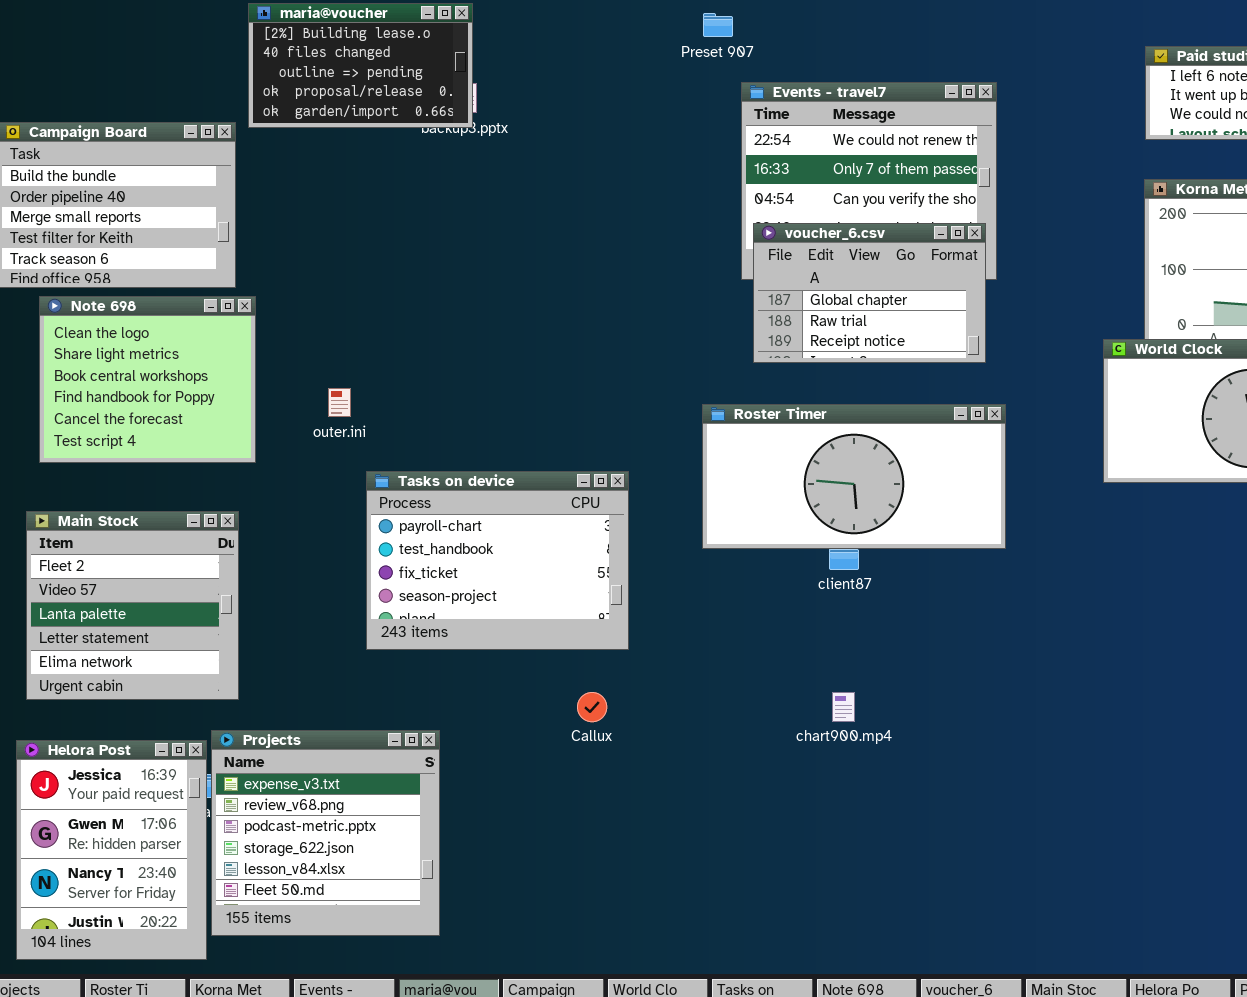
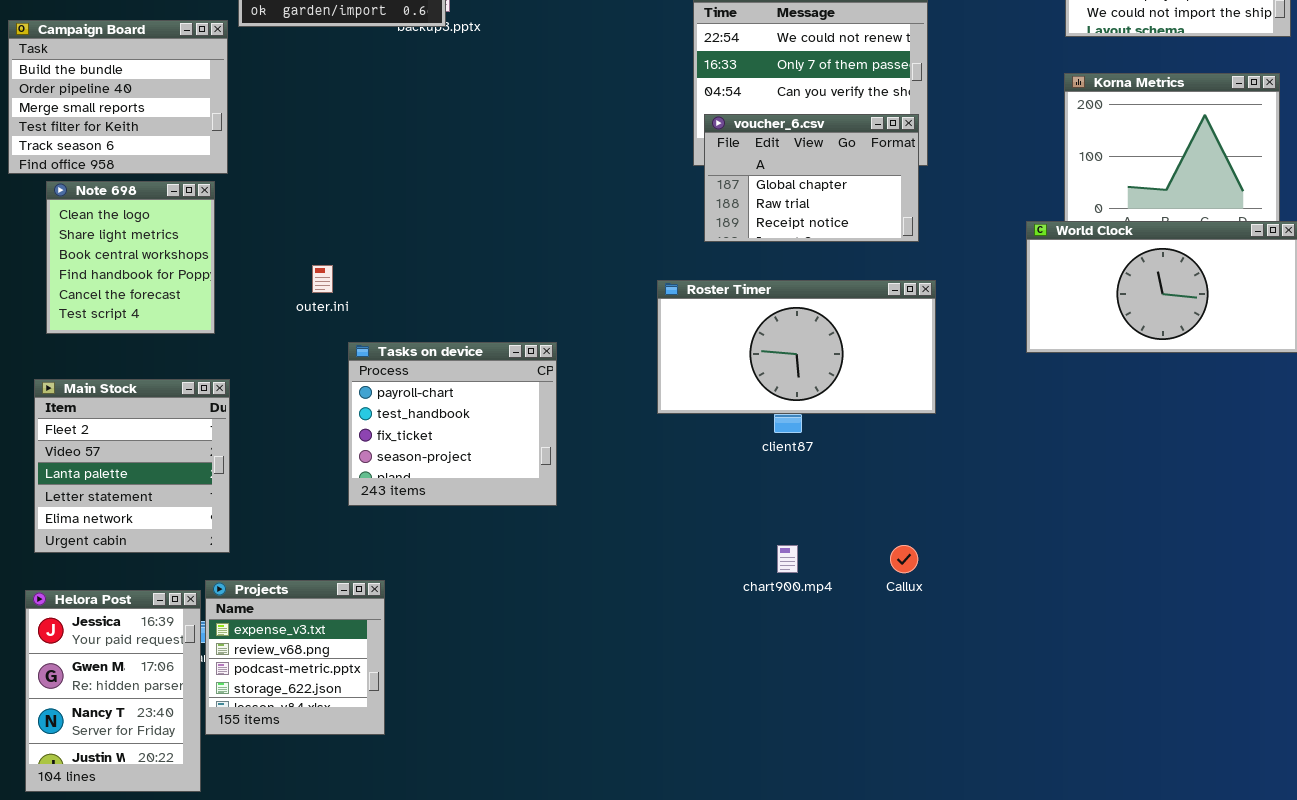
Note 698: [39,296,256,463] -> [46,181,215,334], resized
Tasks on device: [366,471,629,650] -> [348,342,557,506], resized
Callux: [577,692,607,722] -> [890,545,918,573], moved
Projects: [211,730,440,936] -> [205,580,385,735], resized

